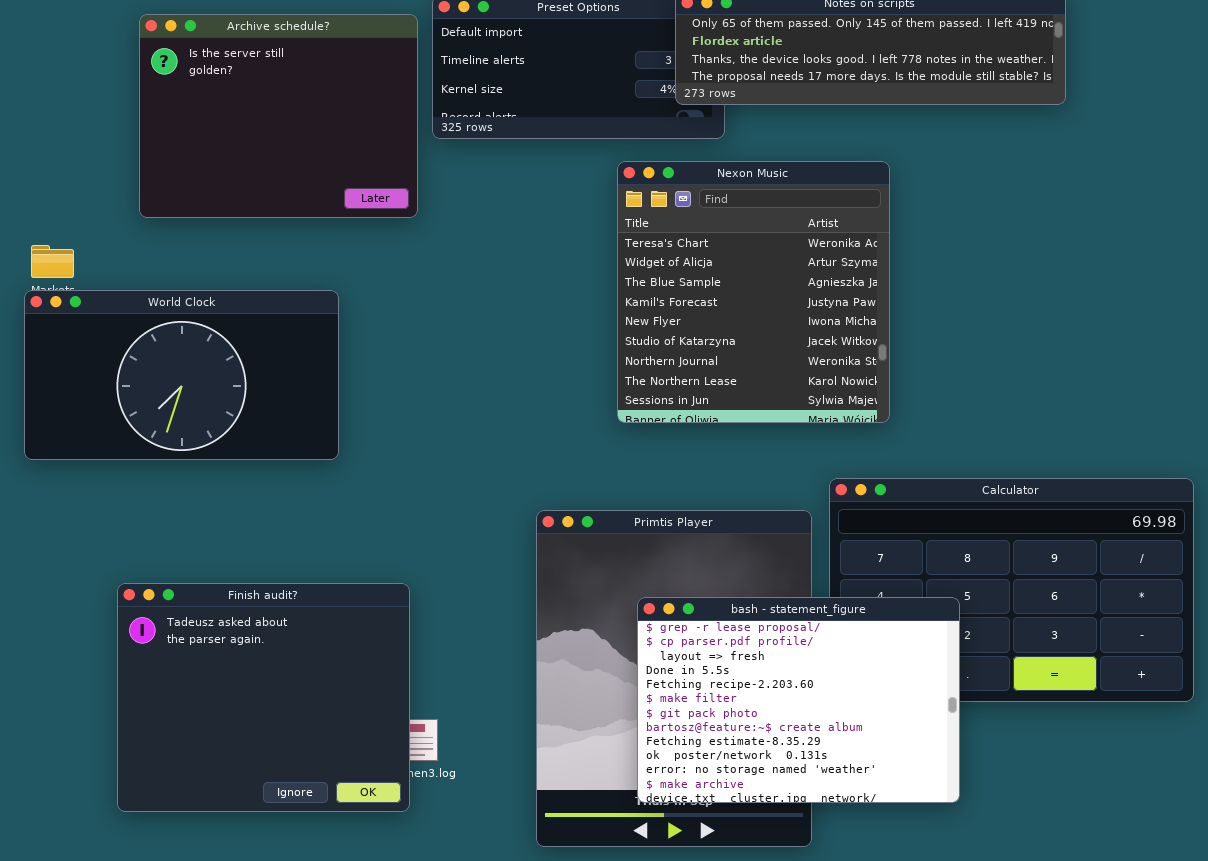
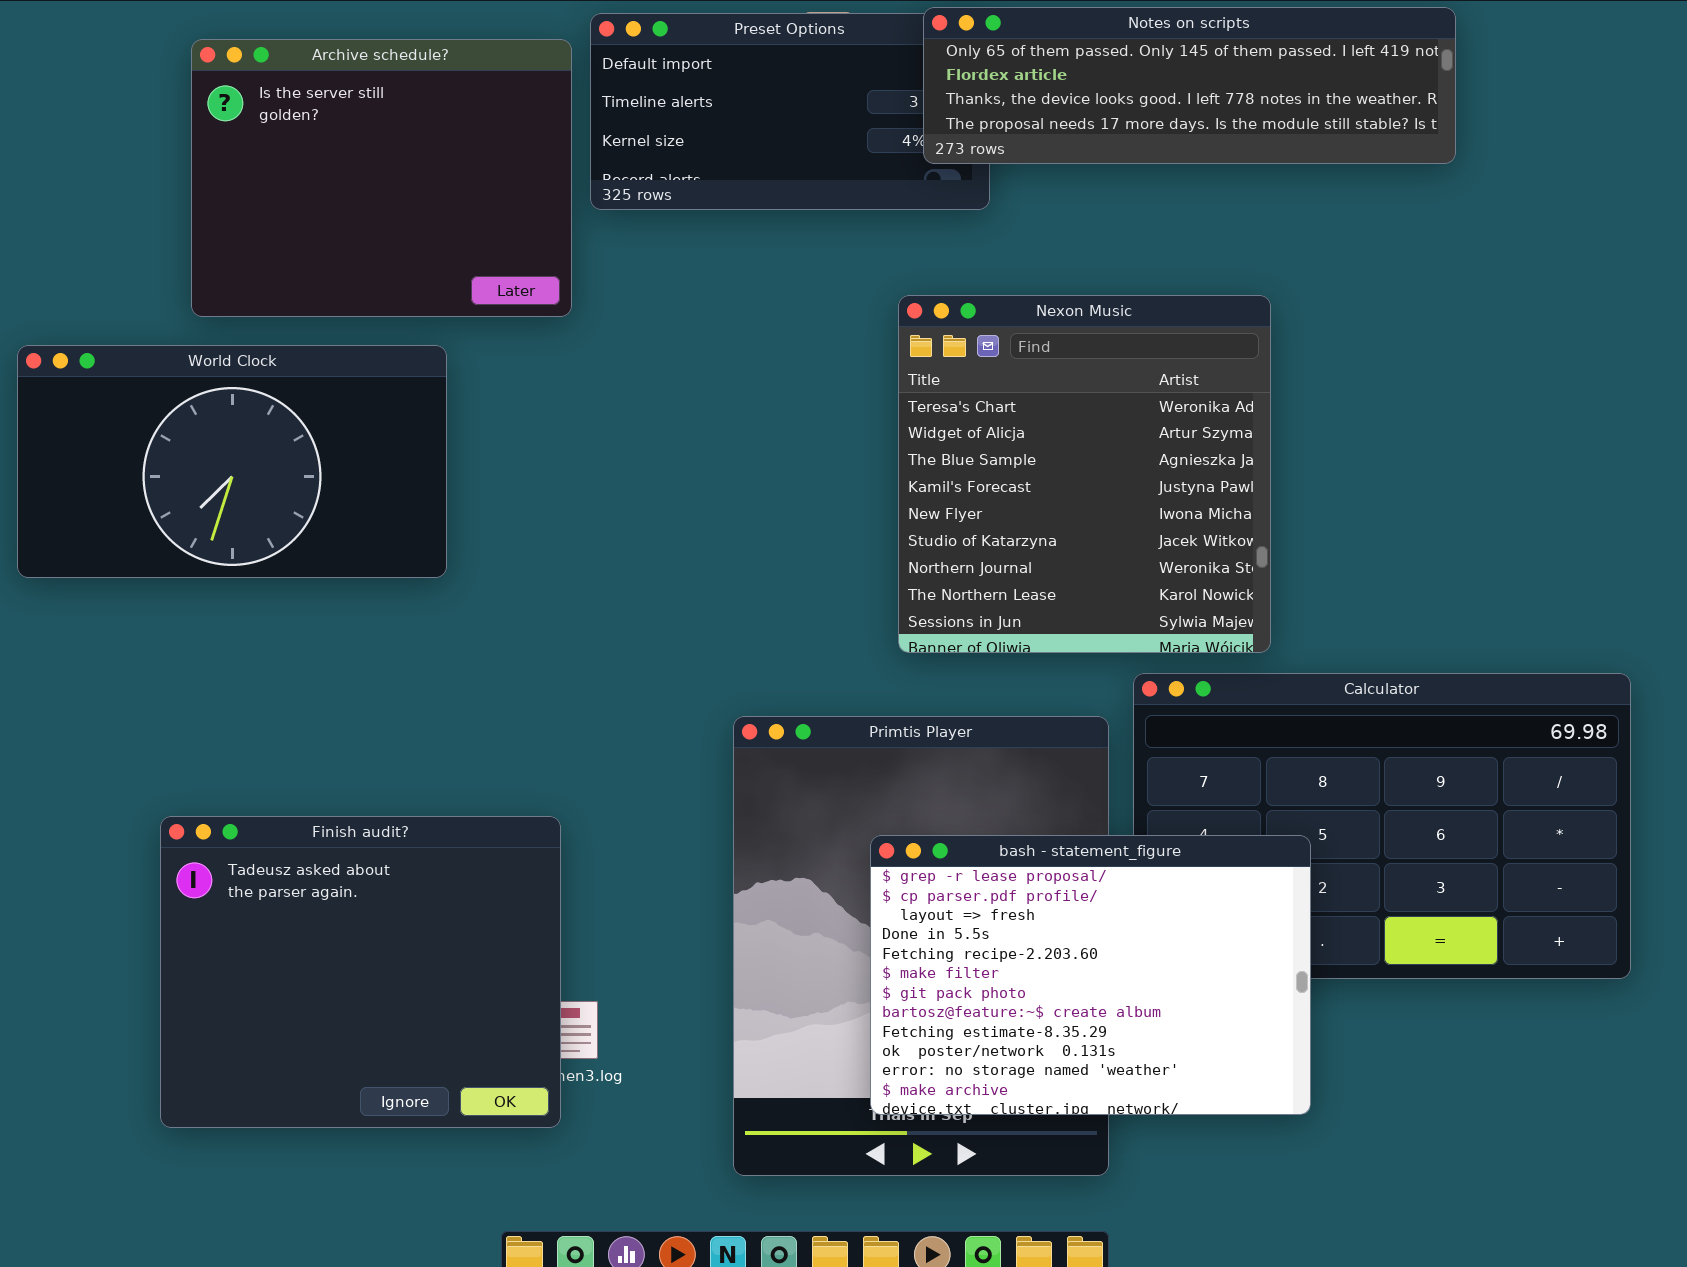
Nexon Music: [617,161,890,423] -> [898,295,1271,653], moved
World Clock: [24,290,339,460] -> [17,345,447,578], moved

